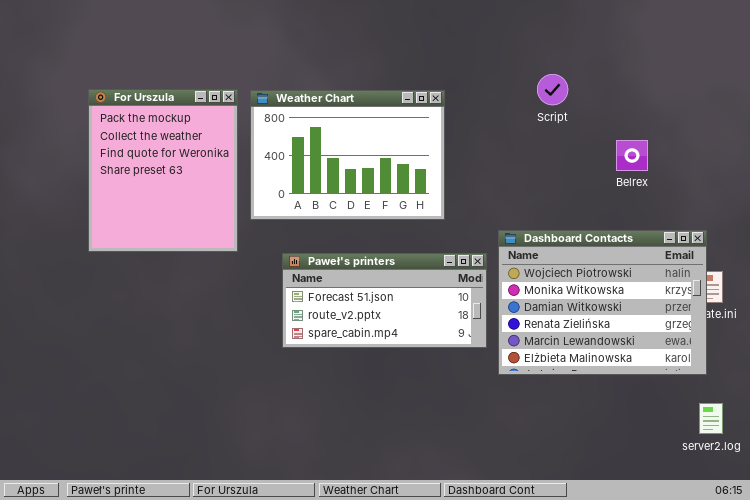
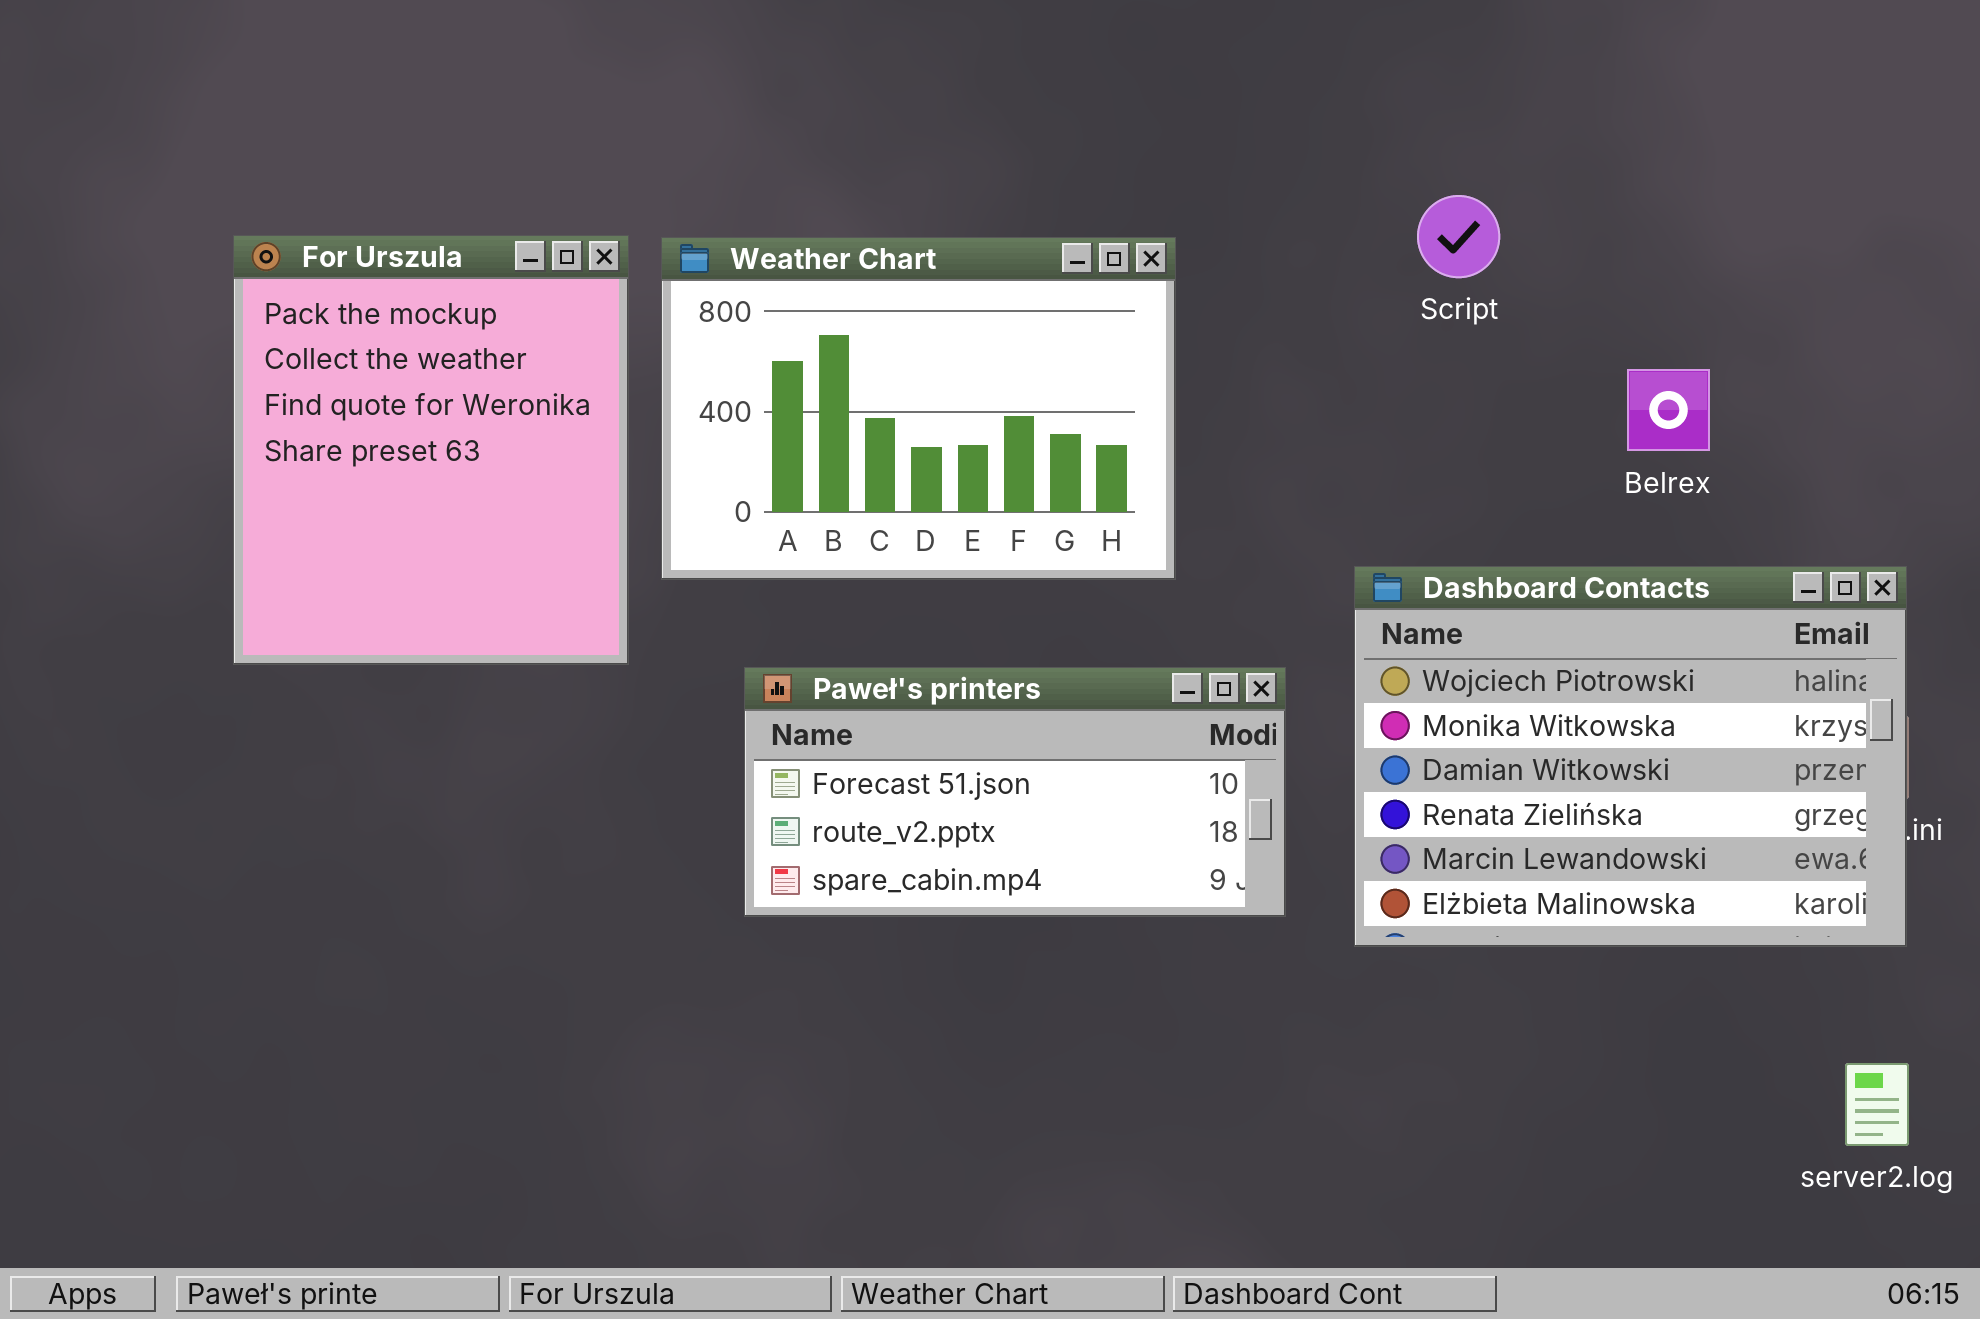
Dashboard Contacts: [498,230,707,375] -> [1354,566,1907,947], moved

